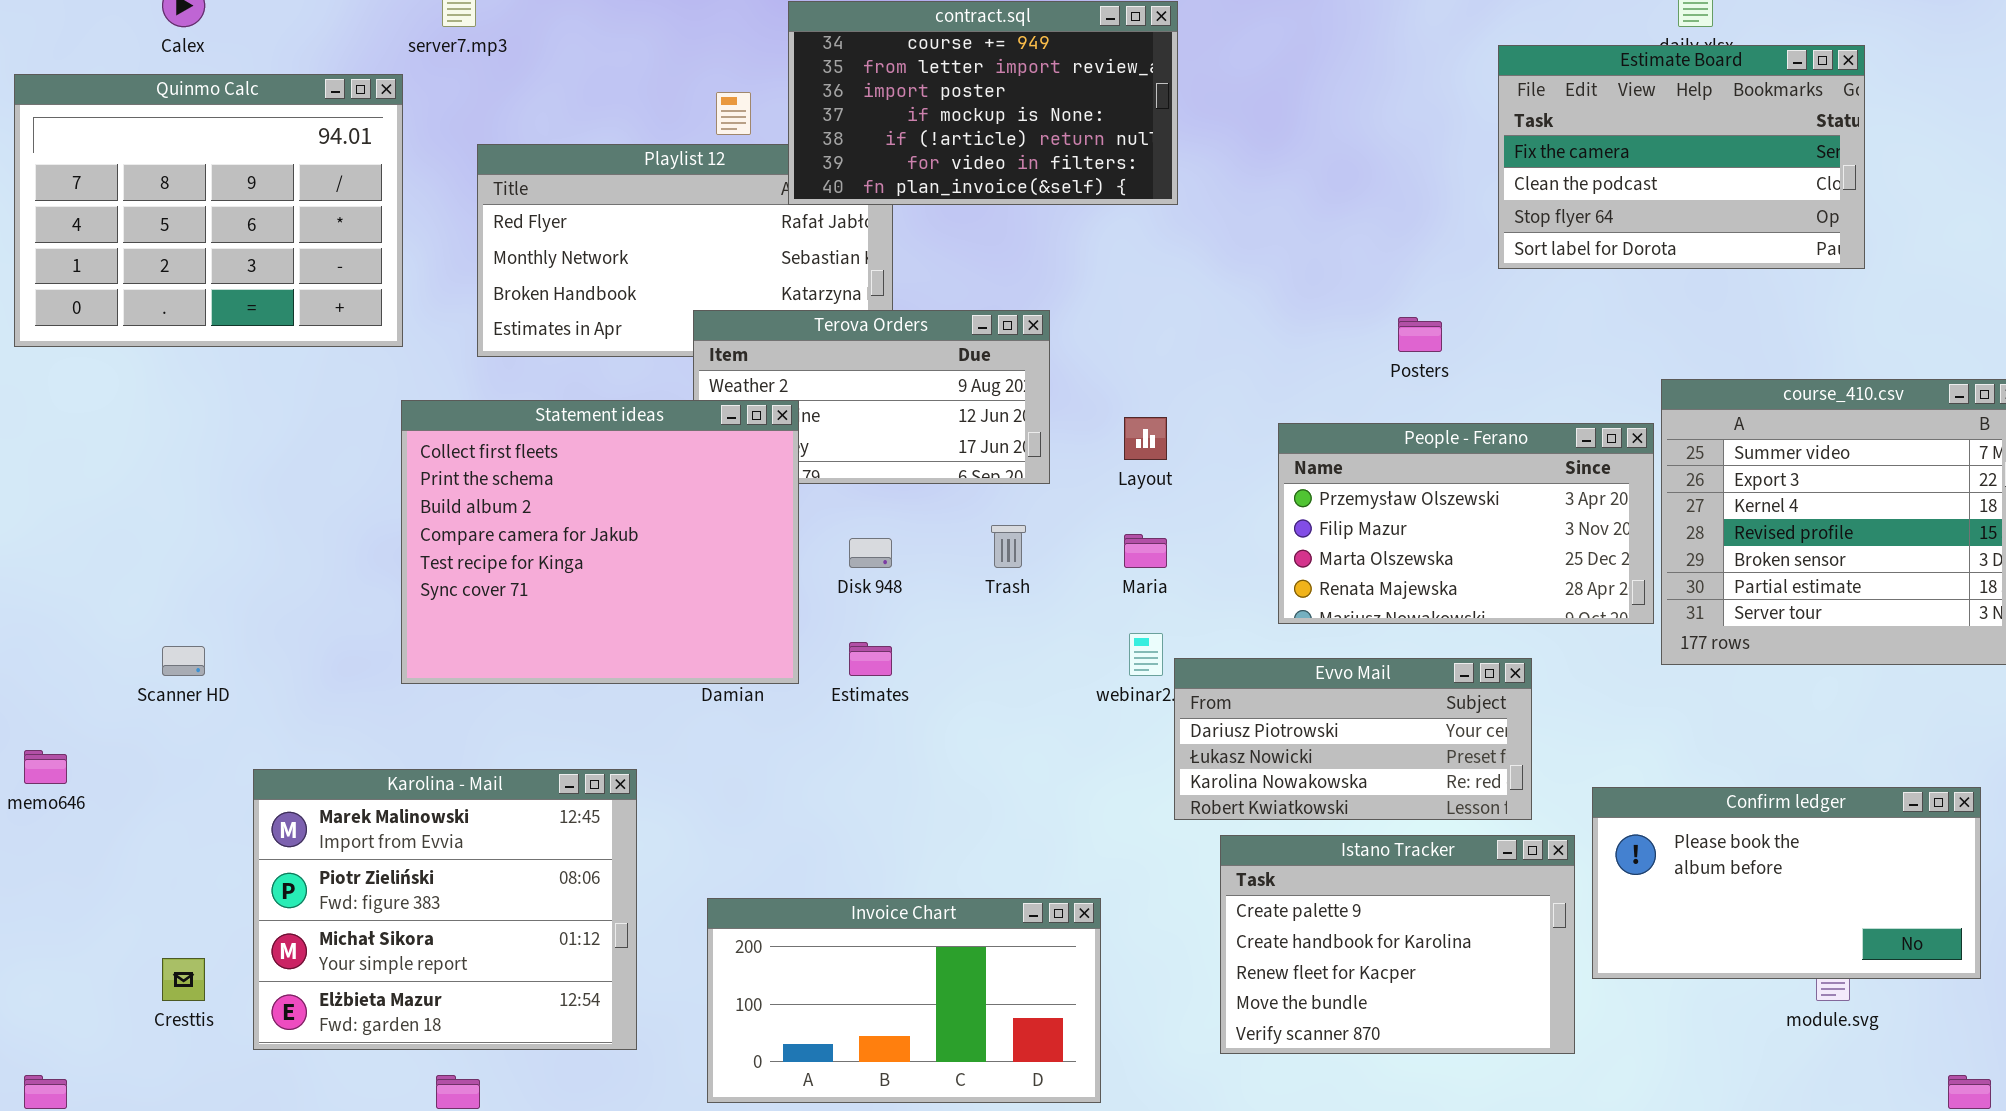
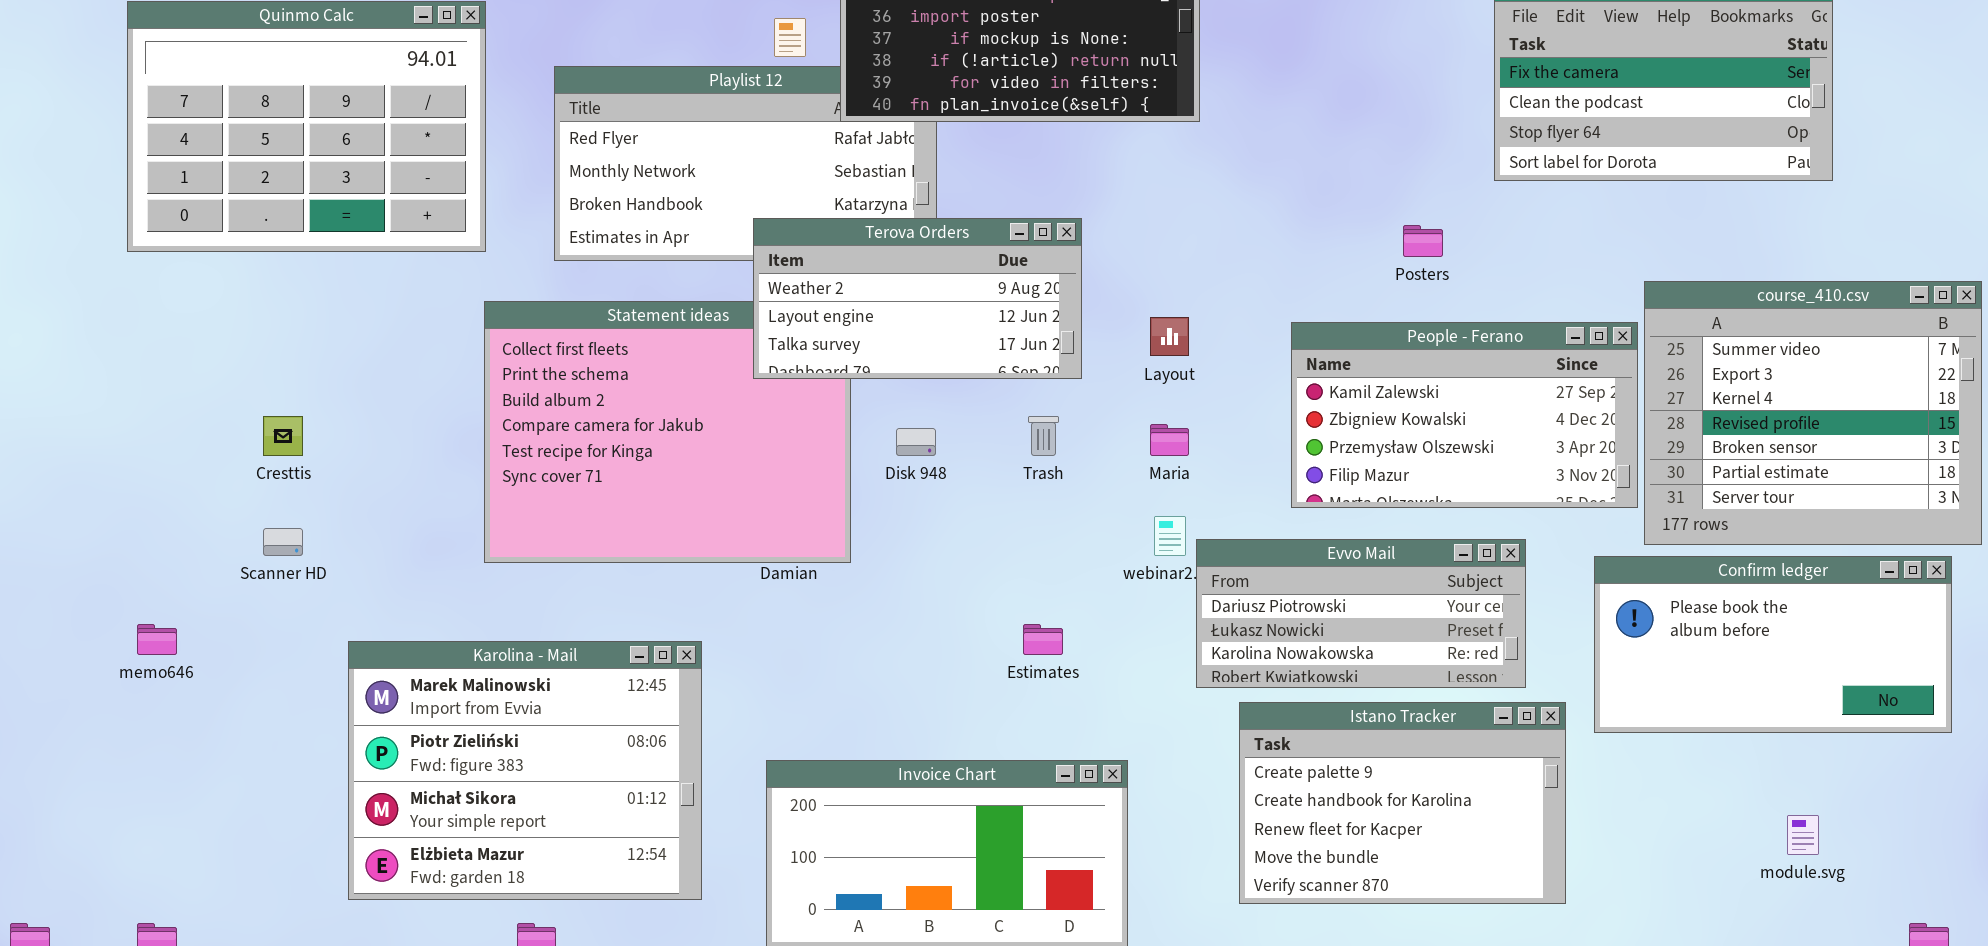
Terova Orders: [693,310,1050,484] -> [753,218,1082,379], raised
People - Ferano: [1278,423,1654,624] -> [1291,322,1638,508], scrolled up 2 rows
Estimates: [849,642,892,676] -> [1023,624,1063,655], moved
Confirm ledger: [1592,787,1981,979] -> [1594,556,1952,733], moved
Cresttis: [162,958,205,1001] -> [263,416,303,456], moved

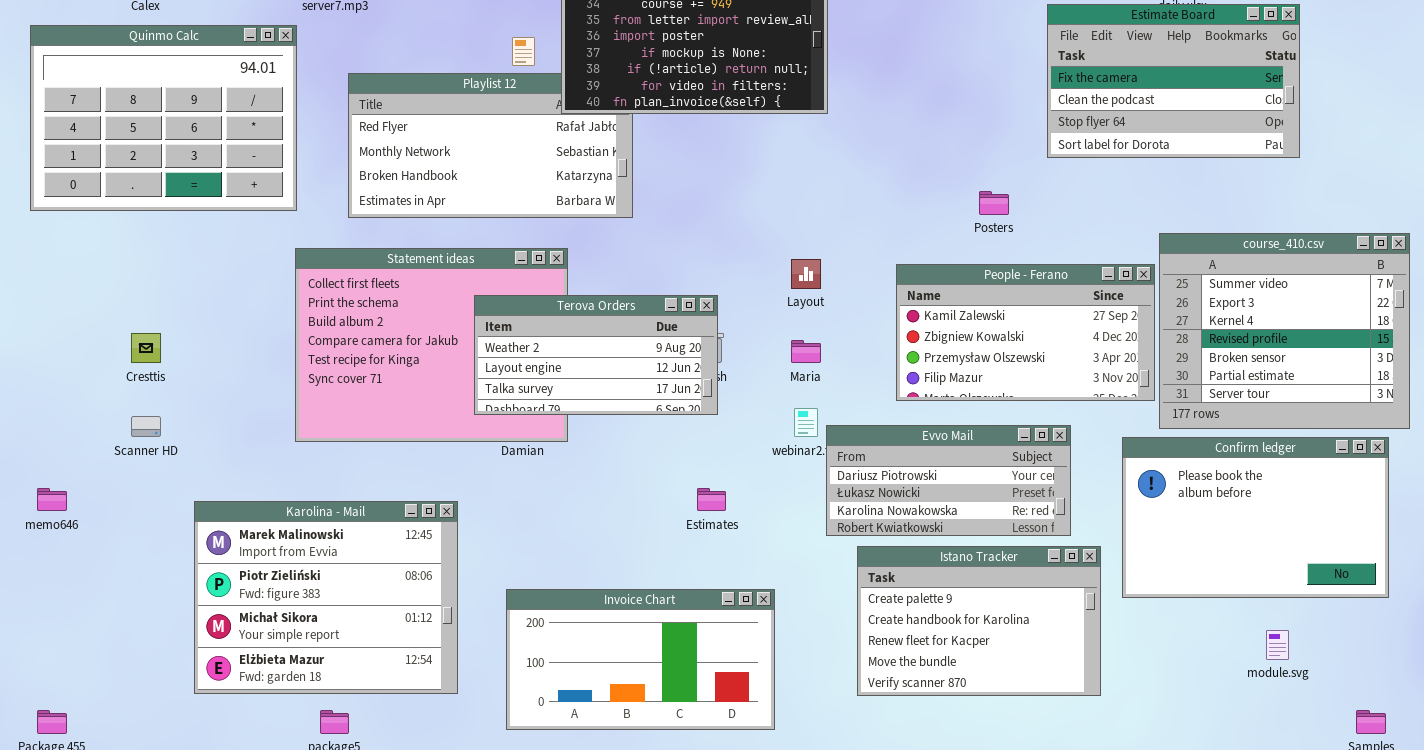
Terova Orders: [753,218,1082,379] -> [474,295,718,415], moved
Confirm ledger: [1594,556,1952,733] -> [1122,437,1389,598], resized

